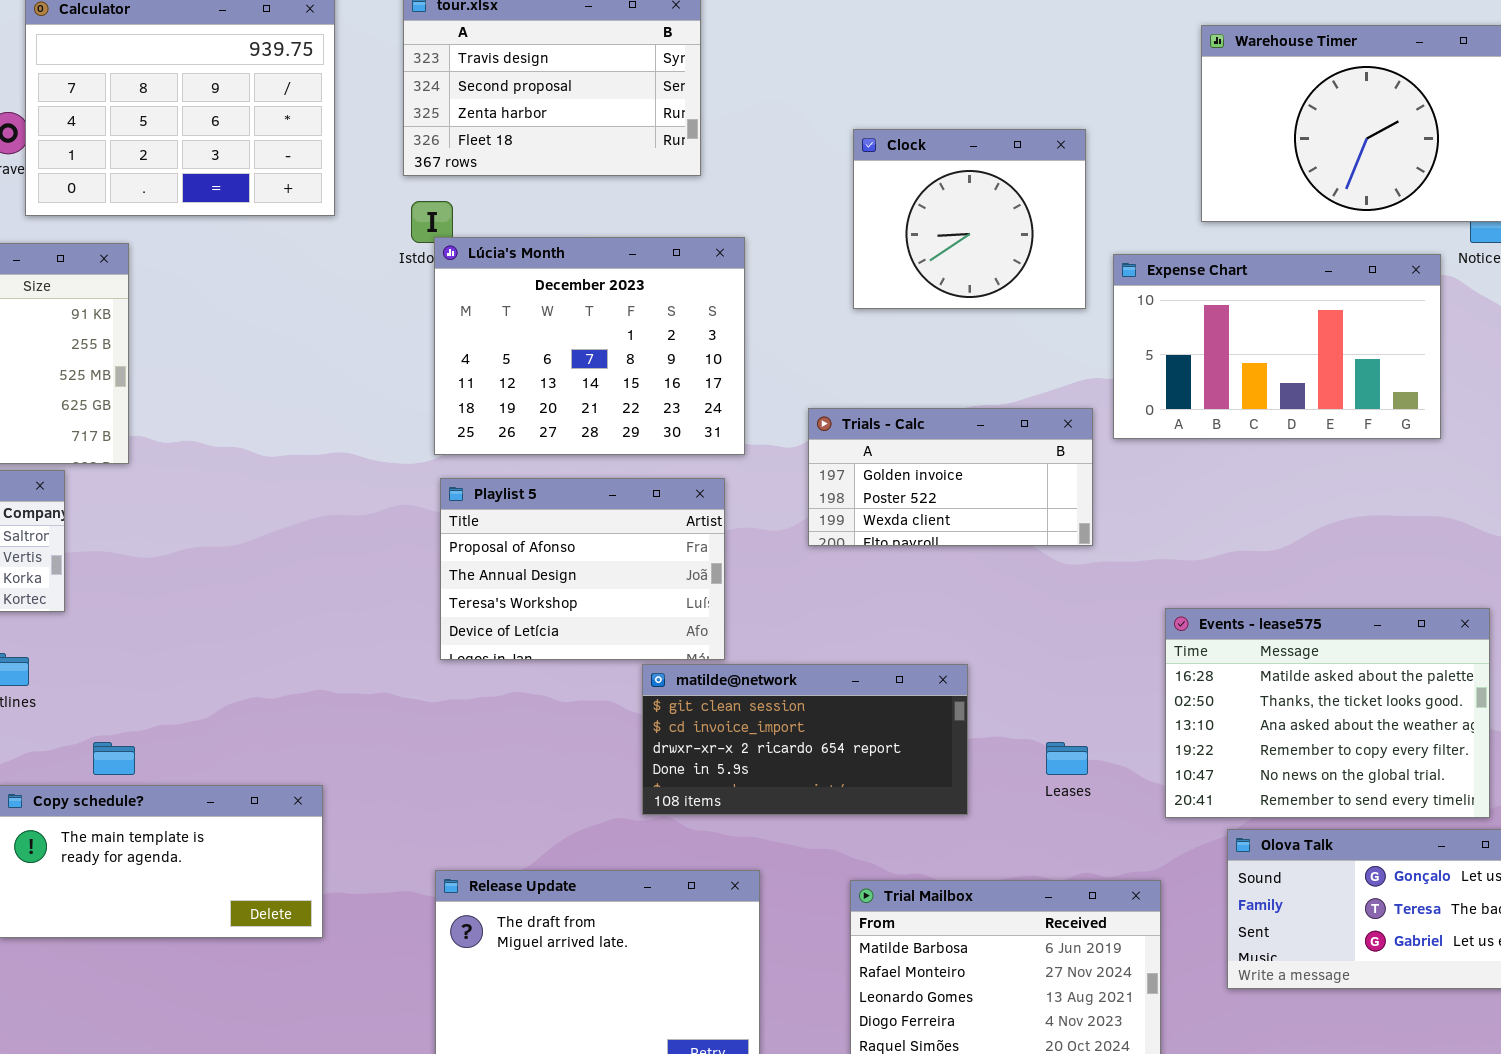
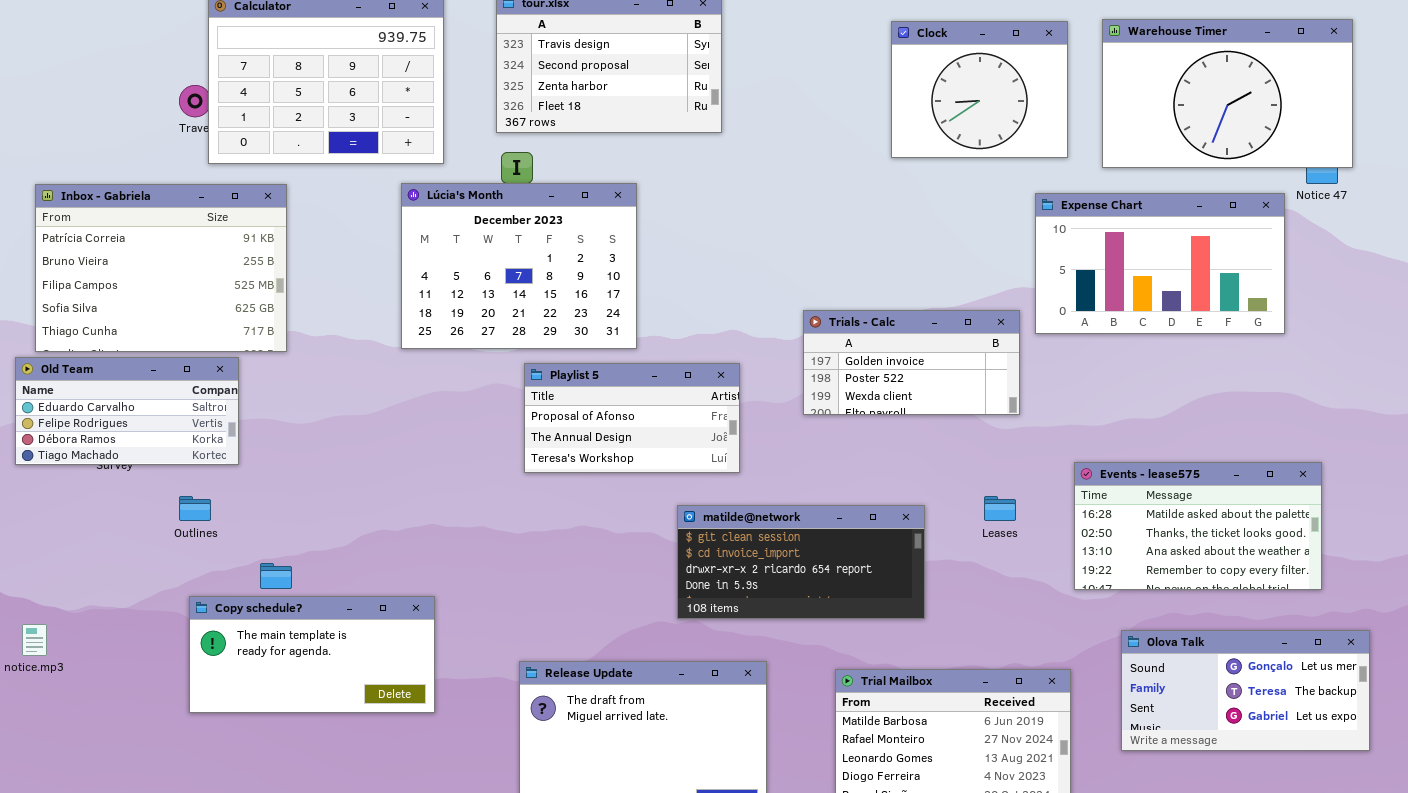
Clock: [853,129,1086,309] -> [891,21,1068,158], moved
Lúcia's Month: [434,237,745,455] -> [401,183,637,349], moved
Playlist 5: [440,478,725,660] -> [524,363,740,473], resized
Events - lease575: [1165,608,1490,818] -> [1074,462,1322,590], resized
Leases: [1046,742,1088,775] -> [984,496,1016,521], moved

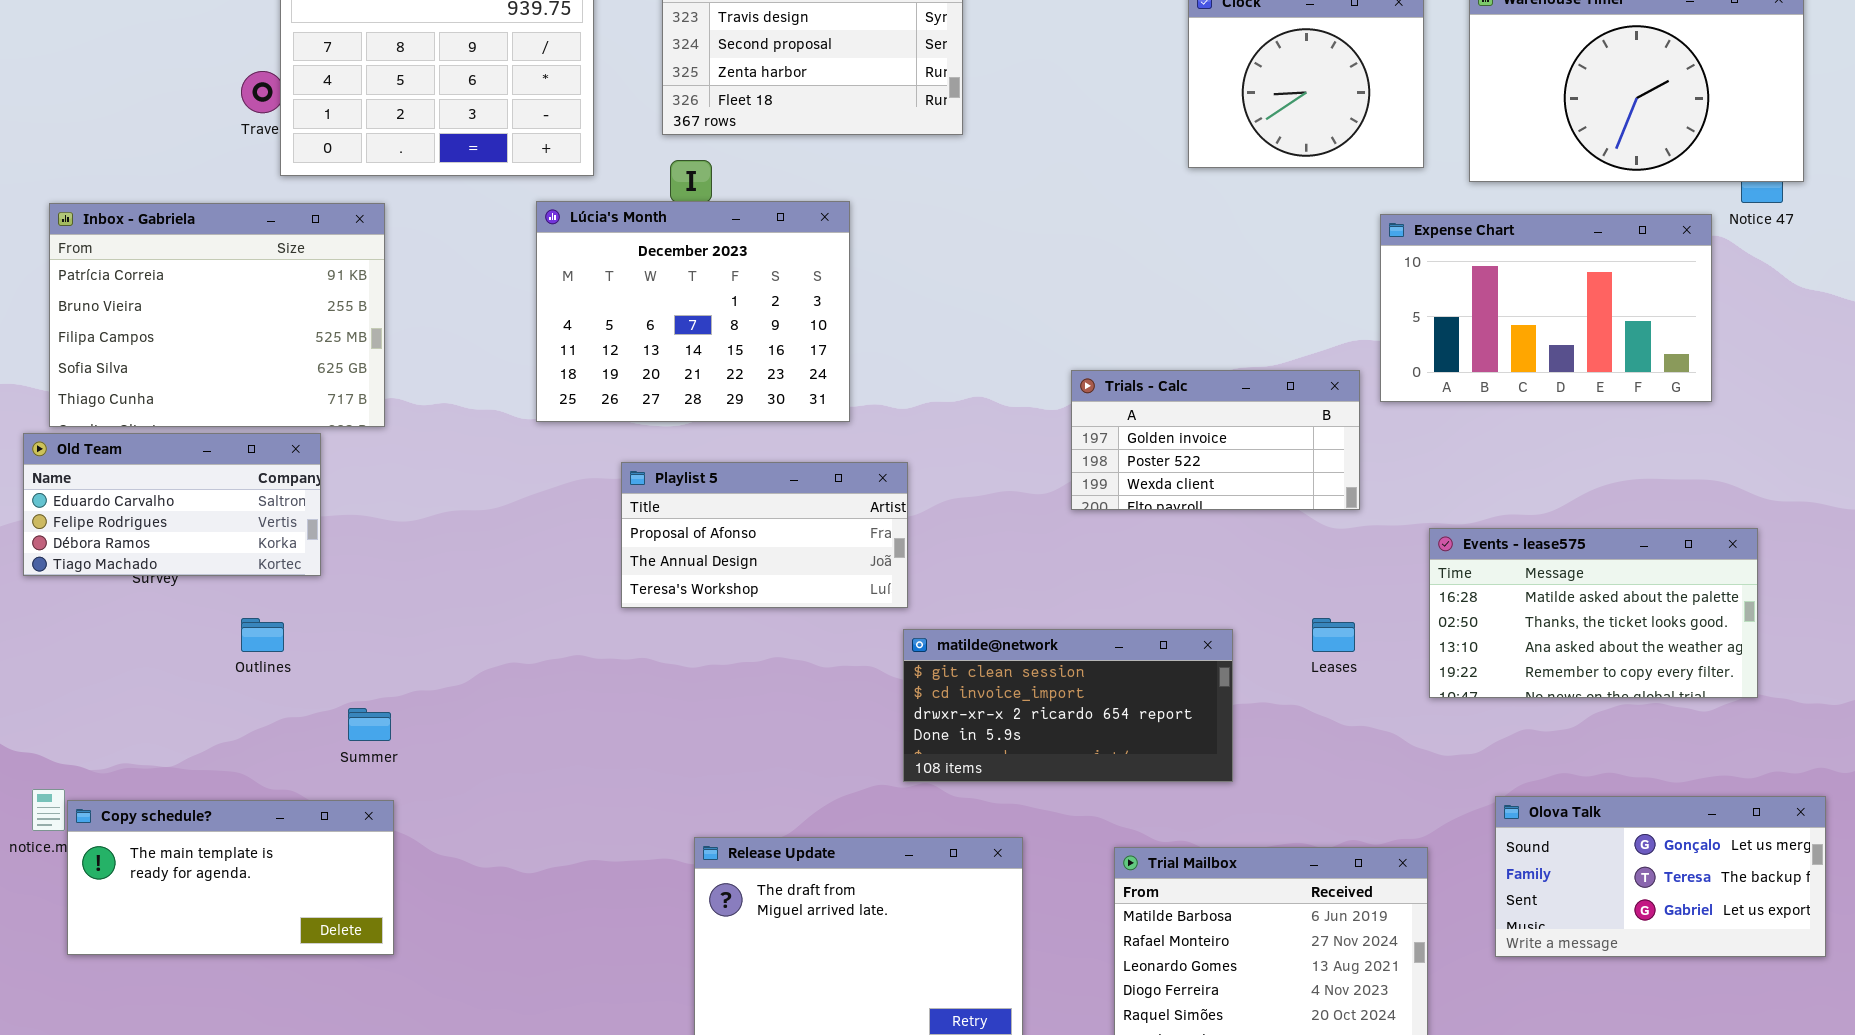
Playlist 5: [524,363,740,473] -> [621,462,908,608], moved
Events - lease575: [1074,462,1322,590] -> [1429,528,1758,698], moved
Copy schedule?: [189,596,435,713] -> [67,800,394,955], moved

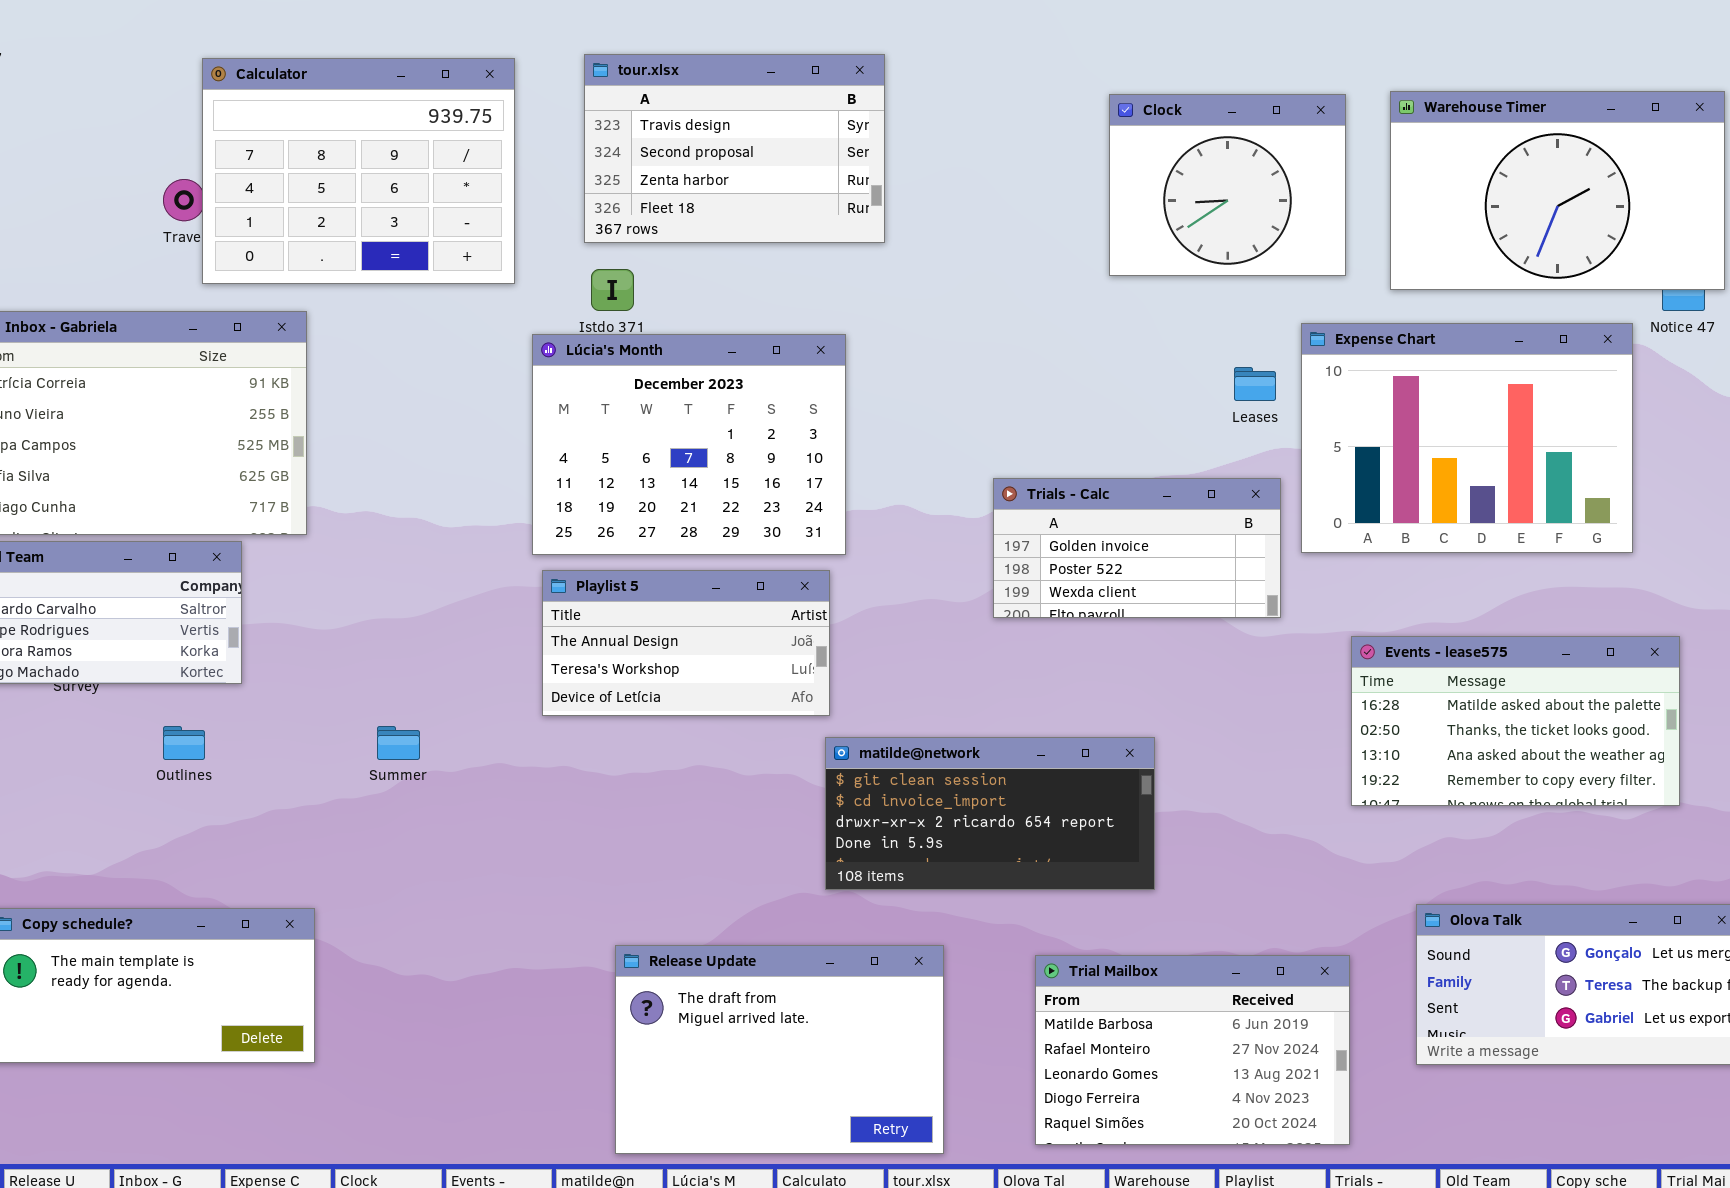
Lúcia's Month: [536,201,850,422] -> [532,334,846,555], moved
Expense Chart: [1380,214,1712,402] -> [1301,323,1633,553], resized
Playlist 5: [621,462,908,608] -> [542,570,830,716], scrolled down 1 row
Leases: [1312,618,1355,652] -> [1234,367,1276,401], moved
Summer: [348,708,391,741] -> [377,726,420,760], moved

